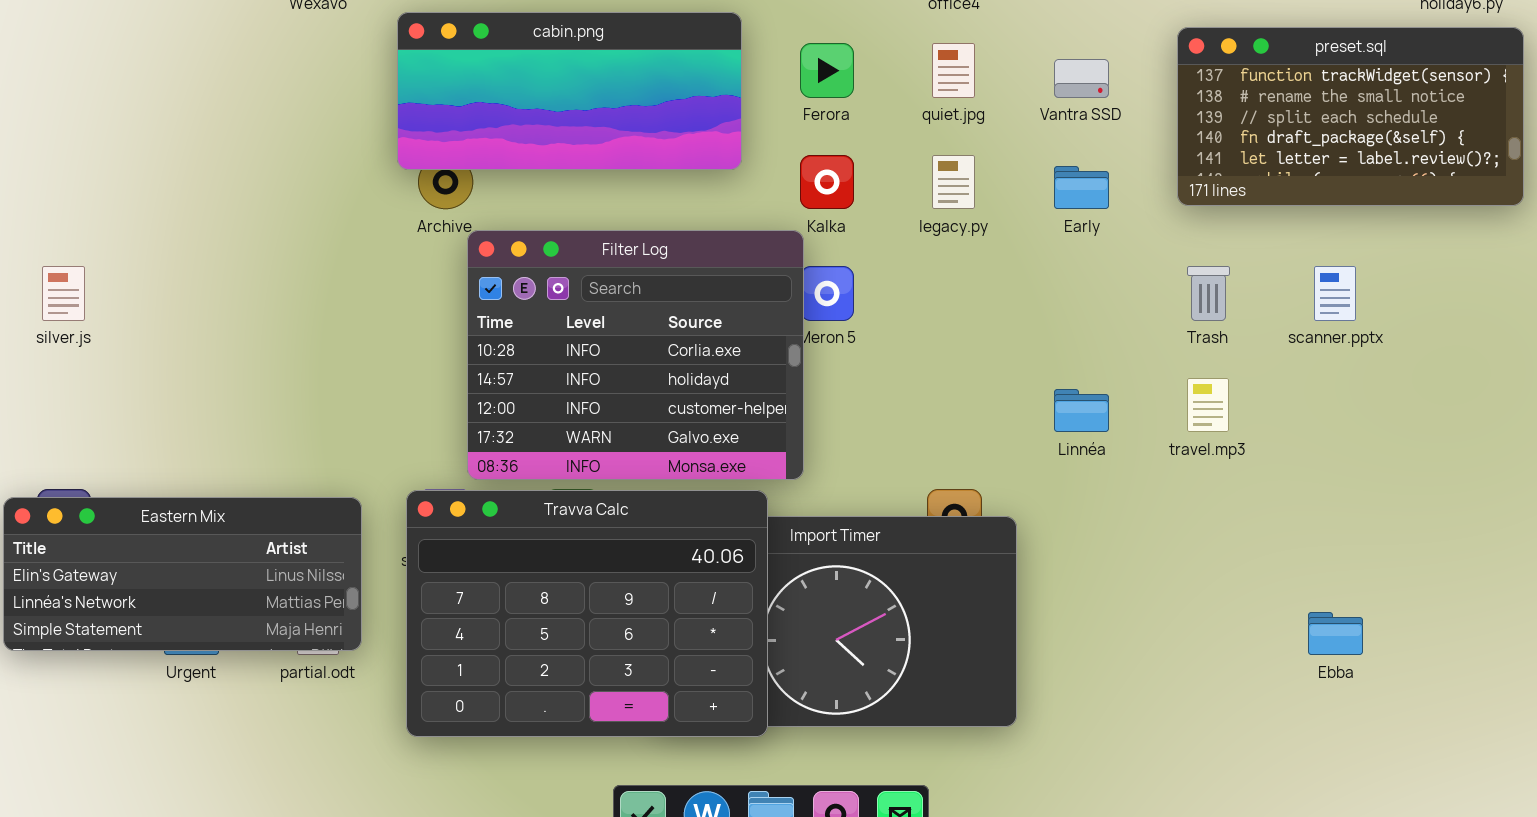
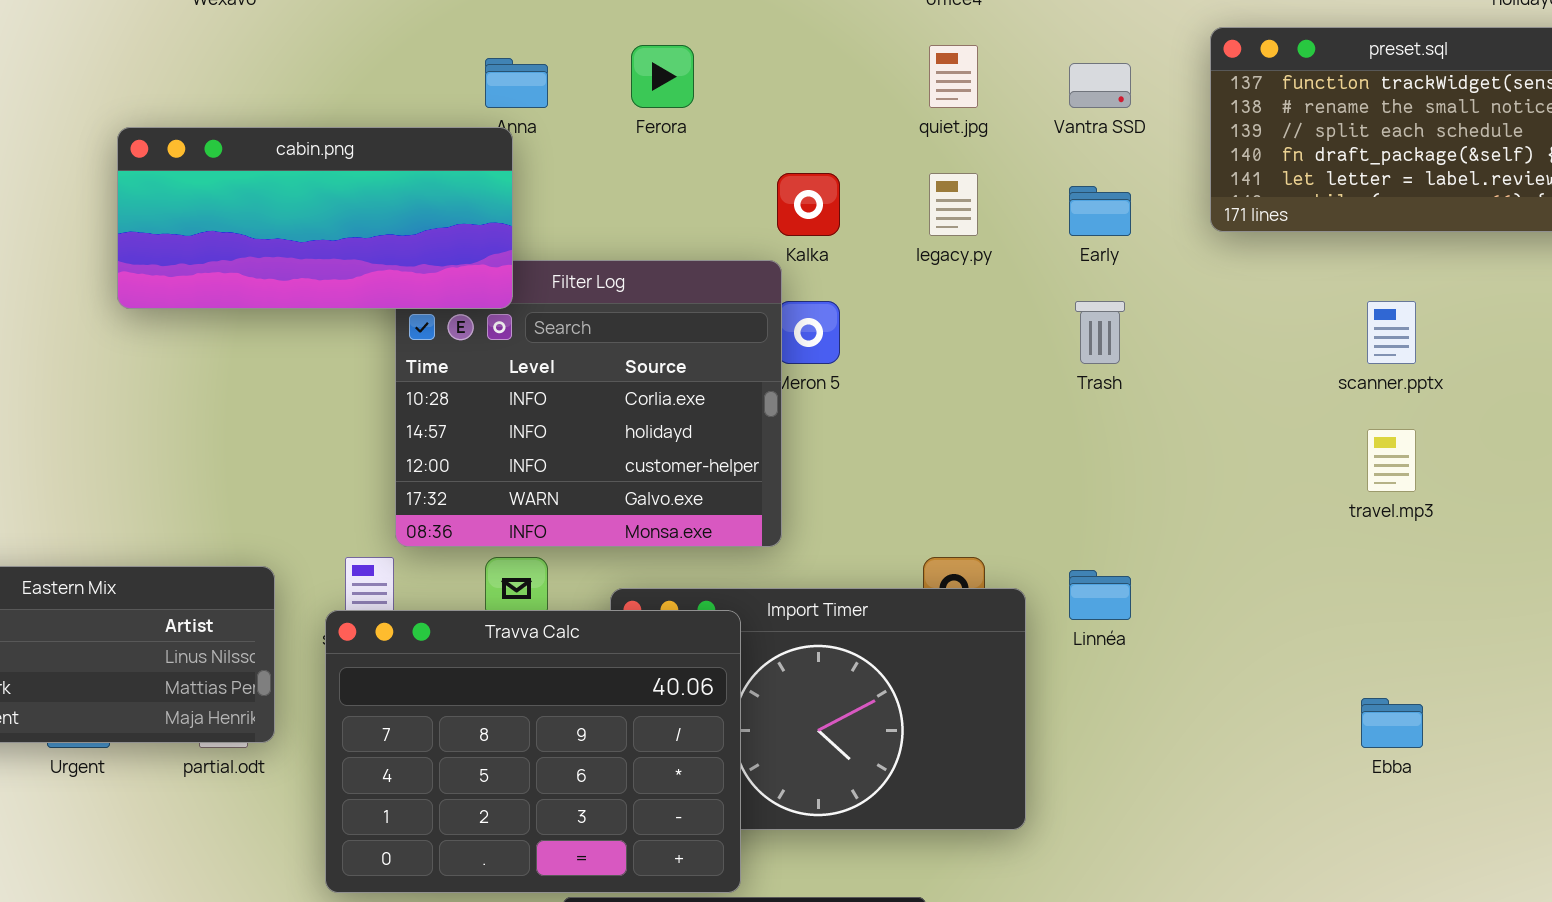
cabin.png: [397,12,742,170] -> [117,127,513,309], moved
Ferora: [800,43,854,98] -> [631,45,694,108], moved
Trash: [1187,266,1230,321] -> [1075,301,1125,364], moved
travel.mp3: [1187,378,1229,432] -> [1367,429,1416,492], moved
Linnéa: [1054,389,1109,432] -> [1069,570,1131,620], moved
Travva Calc: [406,490,768,737] -> [325,610,741,893], moved

